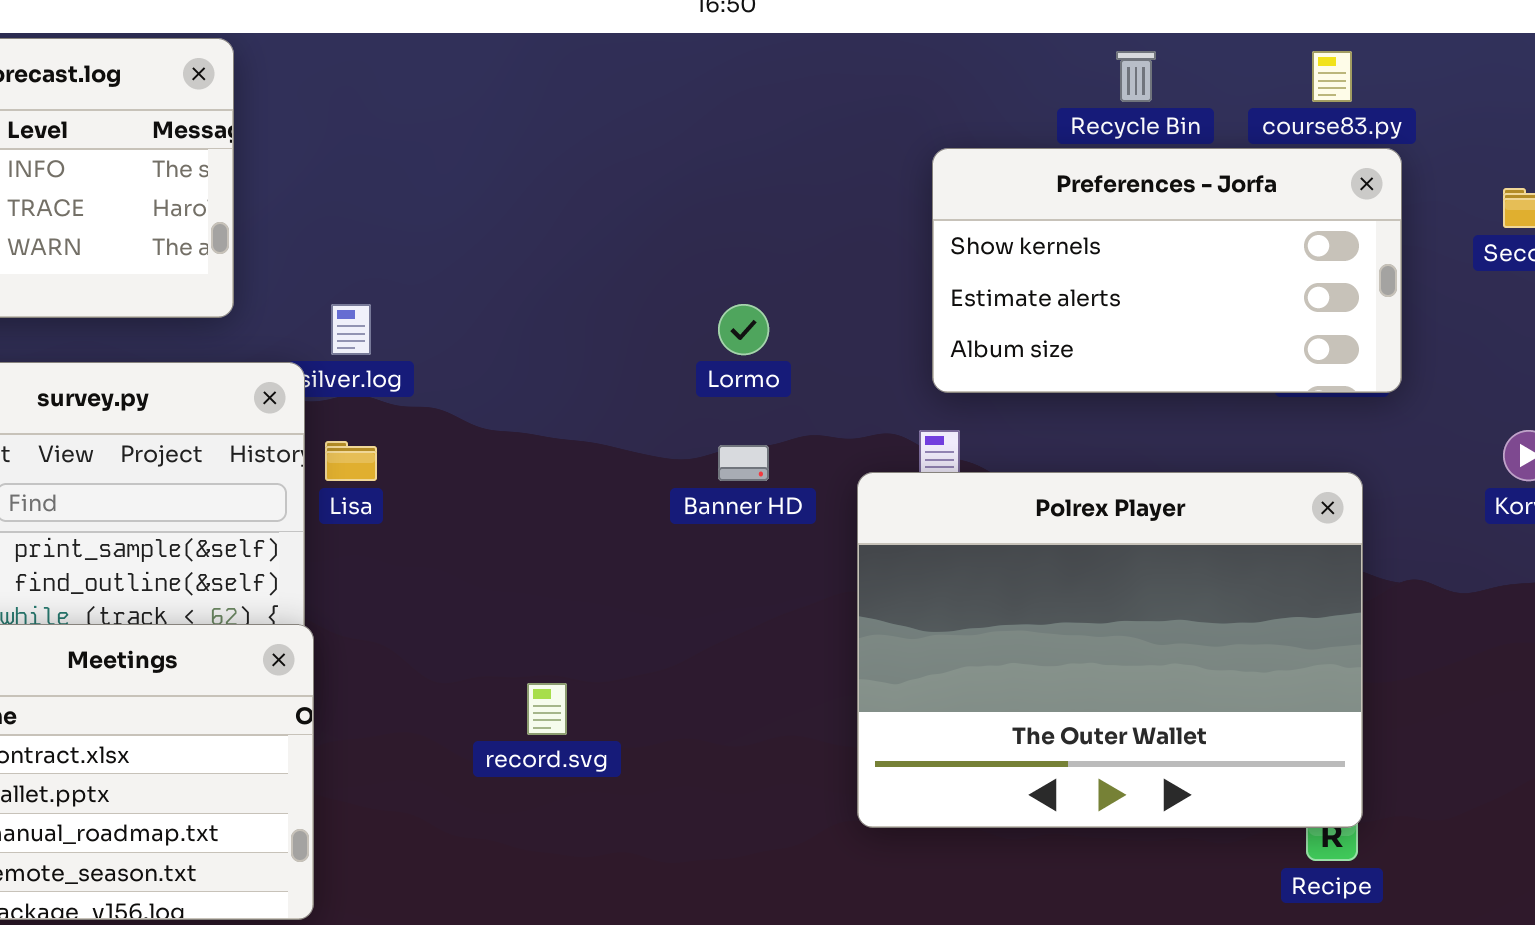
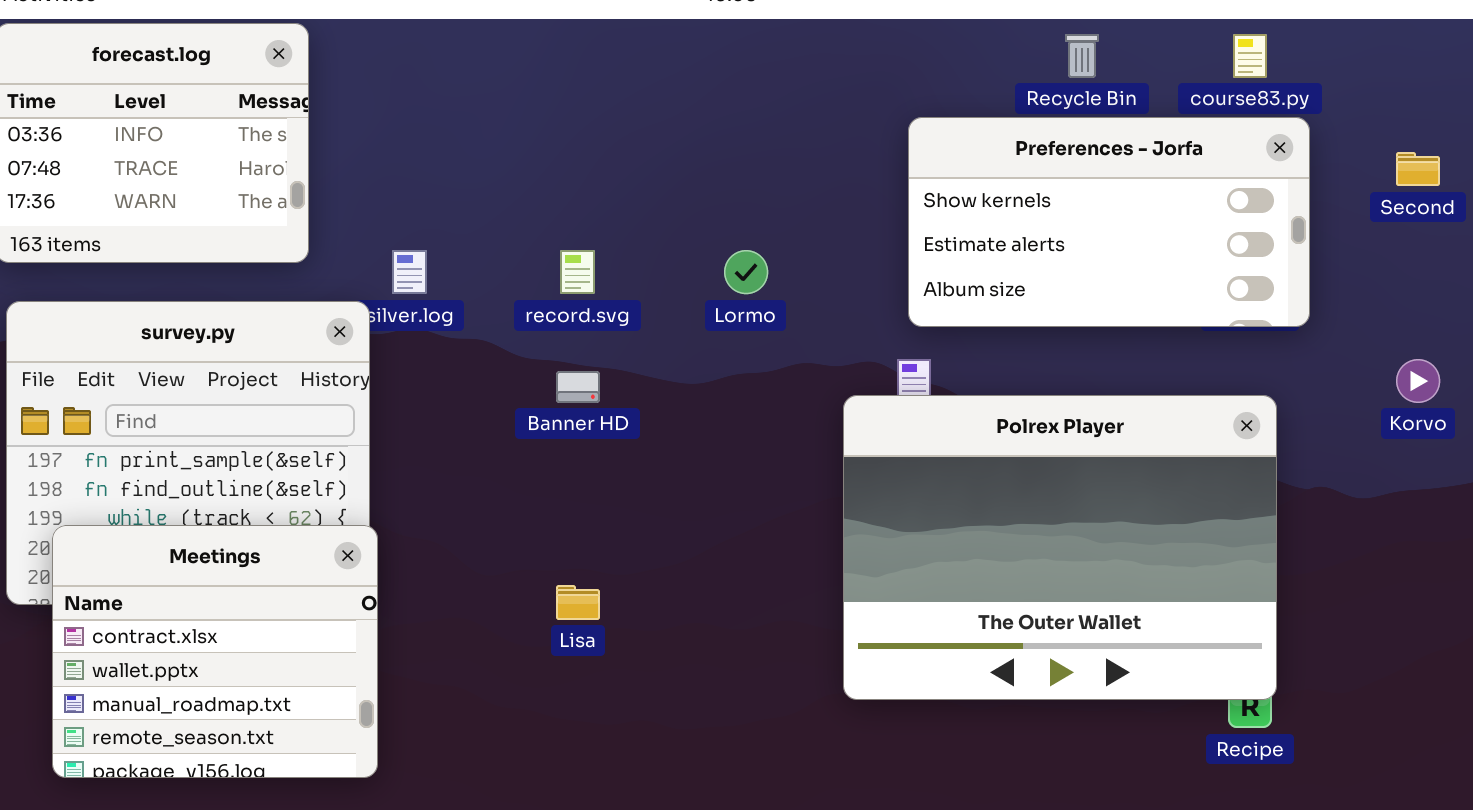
Lisa: [325,441,377,481] -> [556,585,600,620], moved
Banner HD: [718,445,769,481] -> [556,371,600,403], moved
record.svg: [527,683,567,735] -> [560,250,595,294], moved

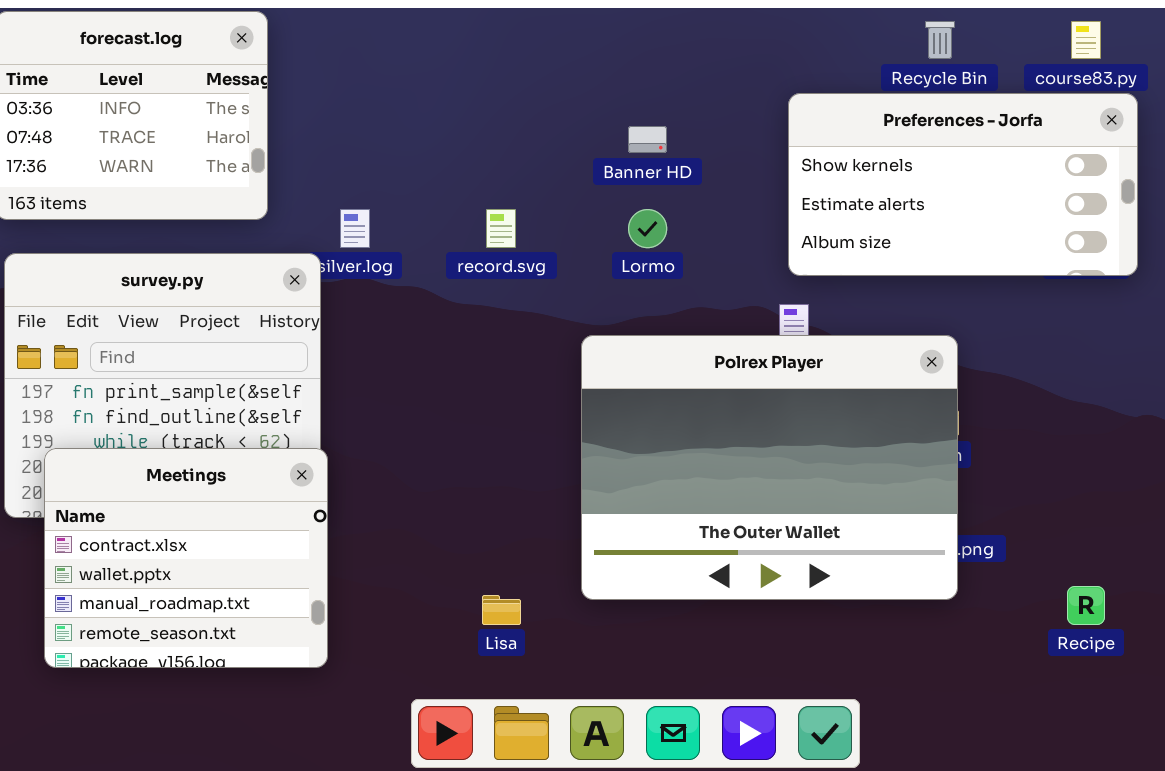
Banner HD: [556,371,600,403] -> [628,126,667,153], moved
Polrex Player: [843,395,1277,700] -> [581,335,958,600], moved
Lisa: [556,585,600,620] -> [482,595,521,625], moved

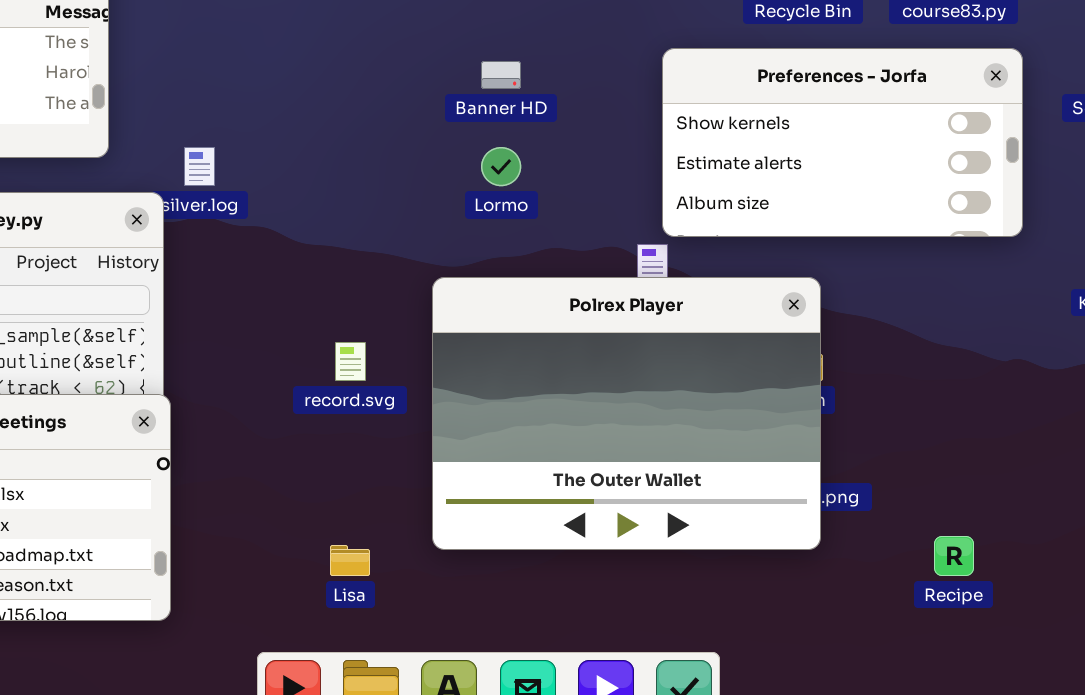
Preferences - Jorfa: [788,93,1138,276] -> [662,48,1023,237], moved
record.svg: [486,209,516,248] -> [335,342,366,381], moved

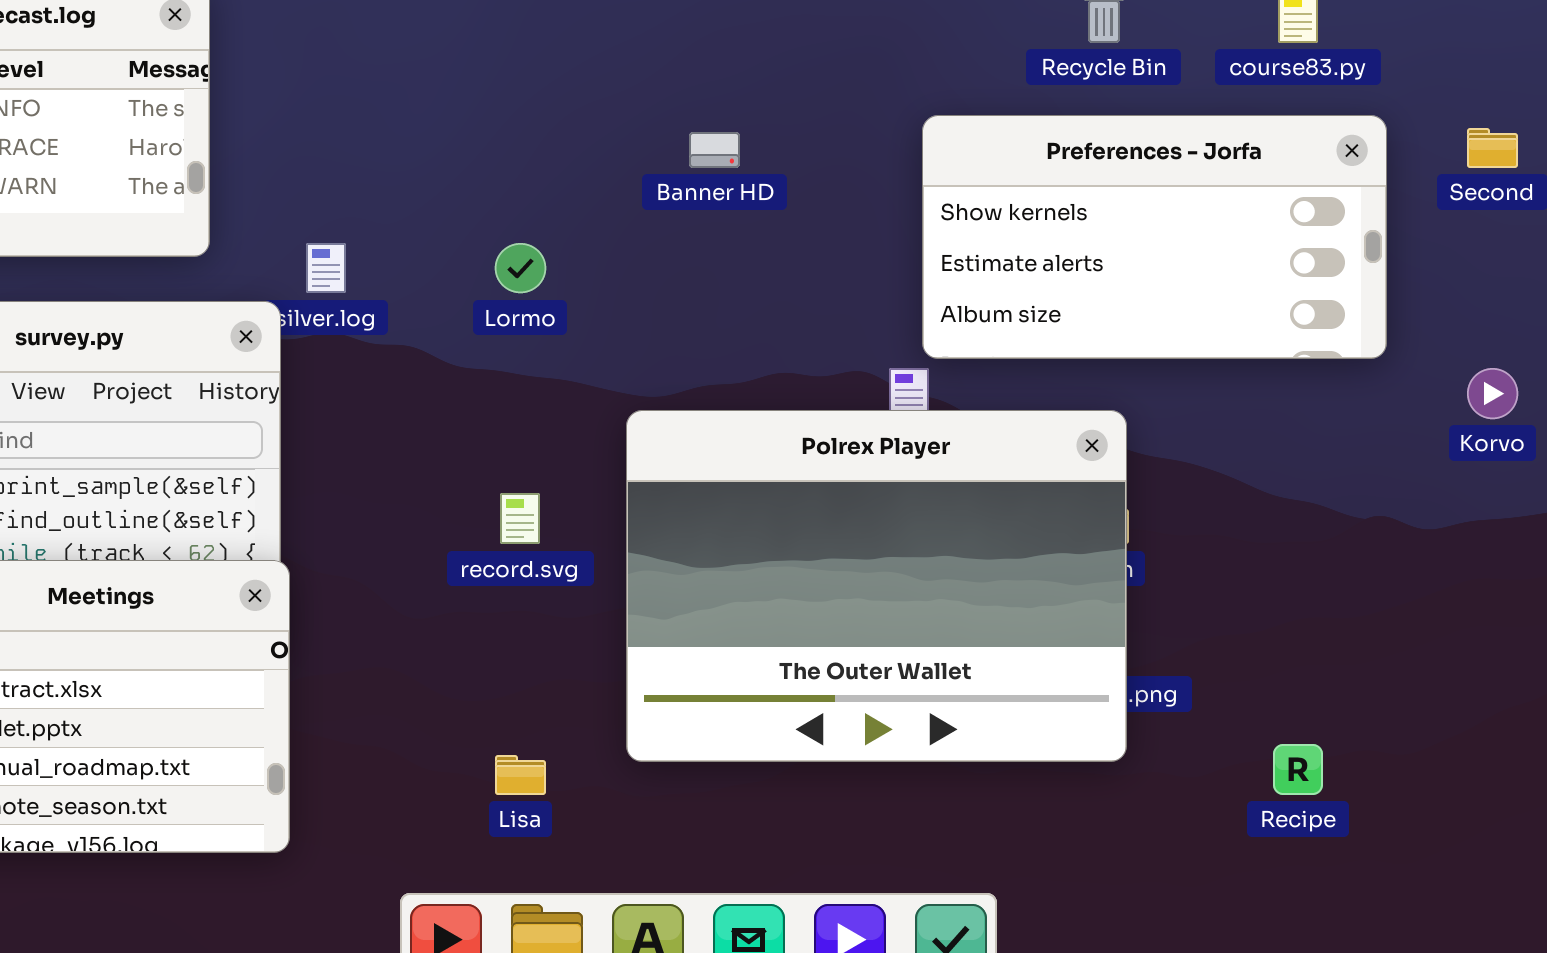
Lormo: [481,147,521,186] -> [495,243,546,293], moved

